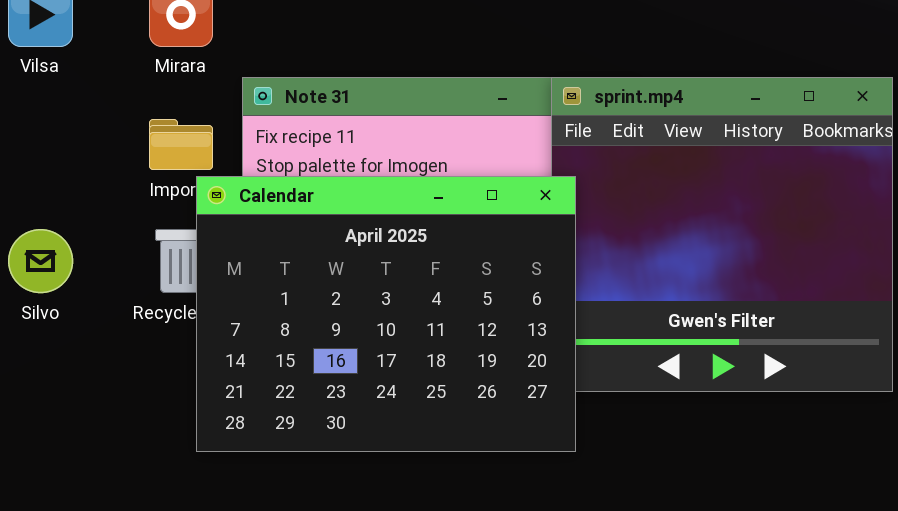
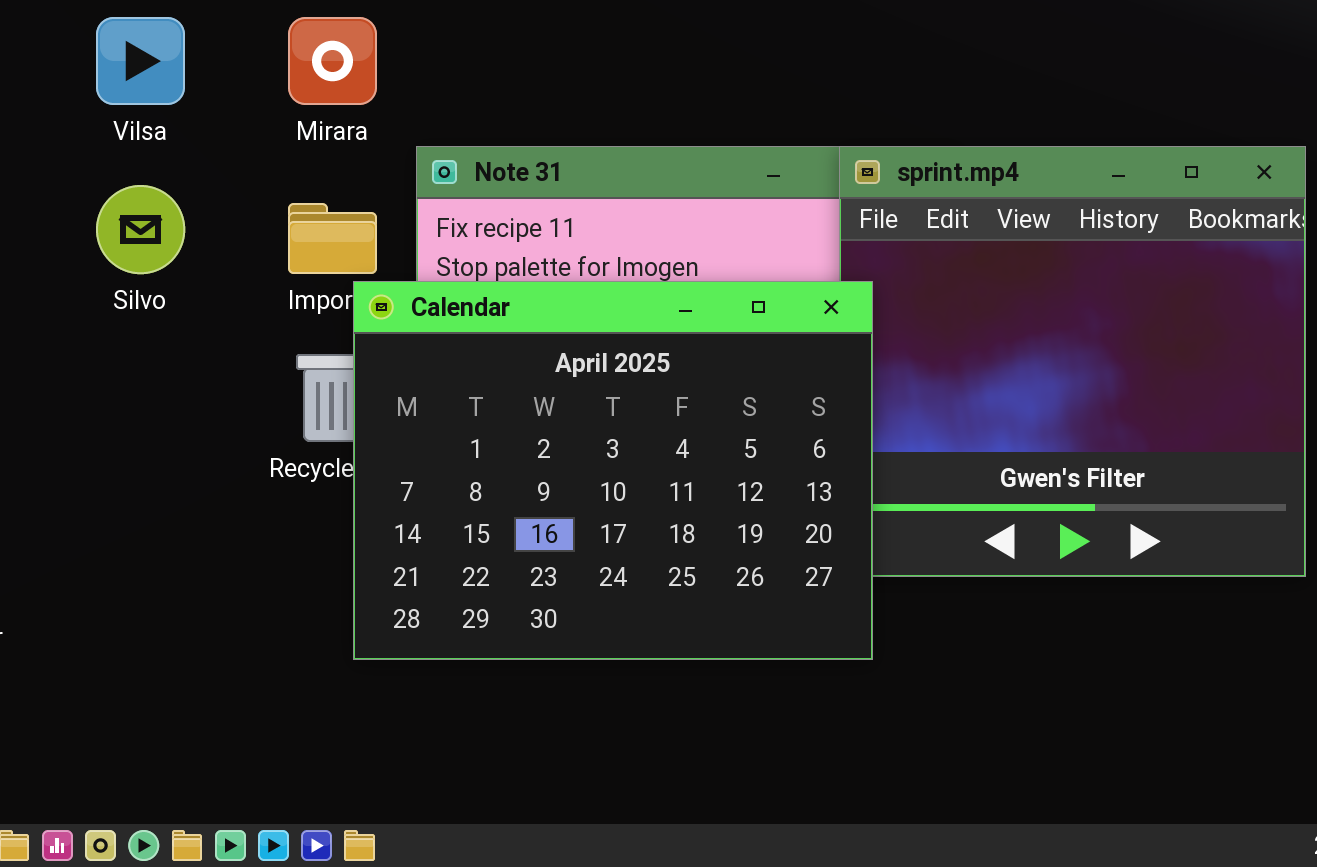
Silvo: [8,229,73,293] -> [96,185,185,274], moved

